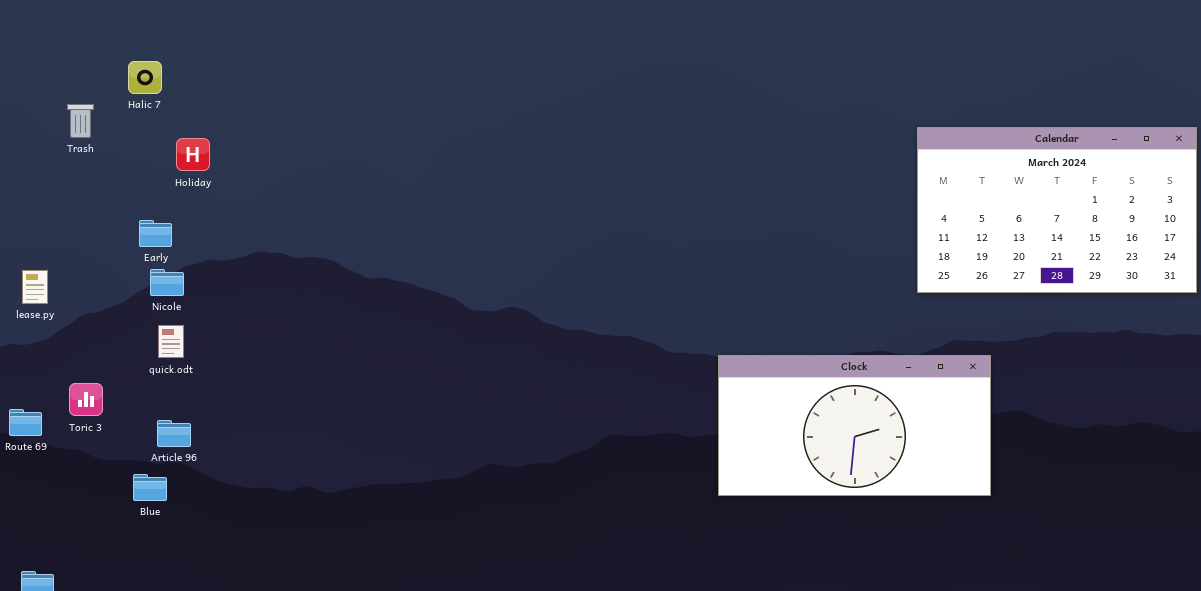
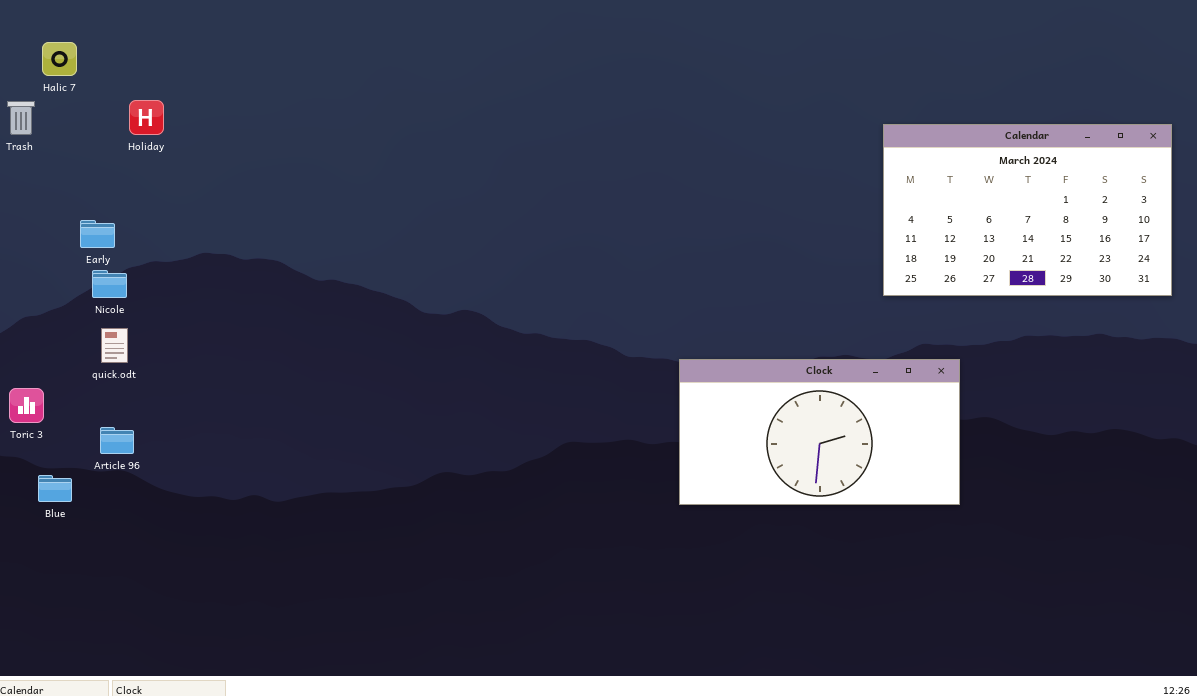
Halic 7: [128,61,162,94] -> [42,42,77,76], moved
Holiday: [176,138,210,171] -> [129,100,164,135], moved
Blue: [133,474,167,501] -> [38,475,72,502], moved

